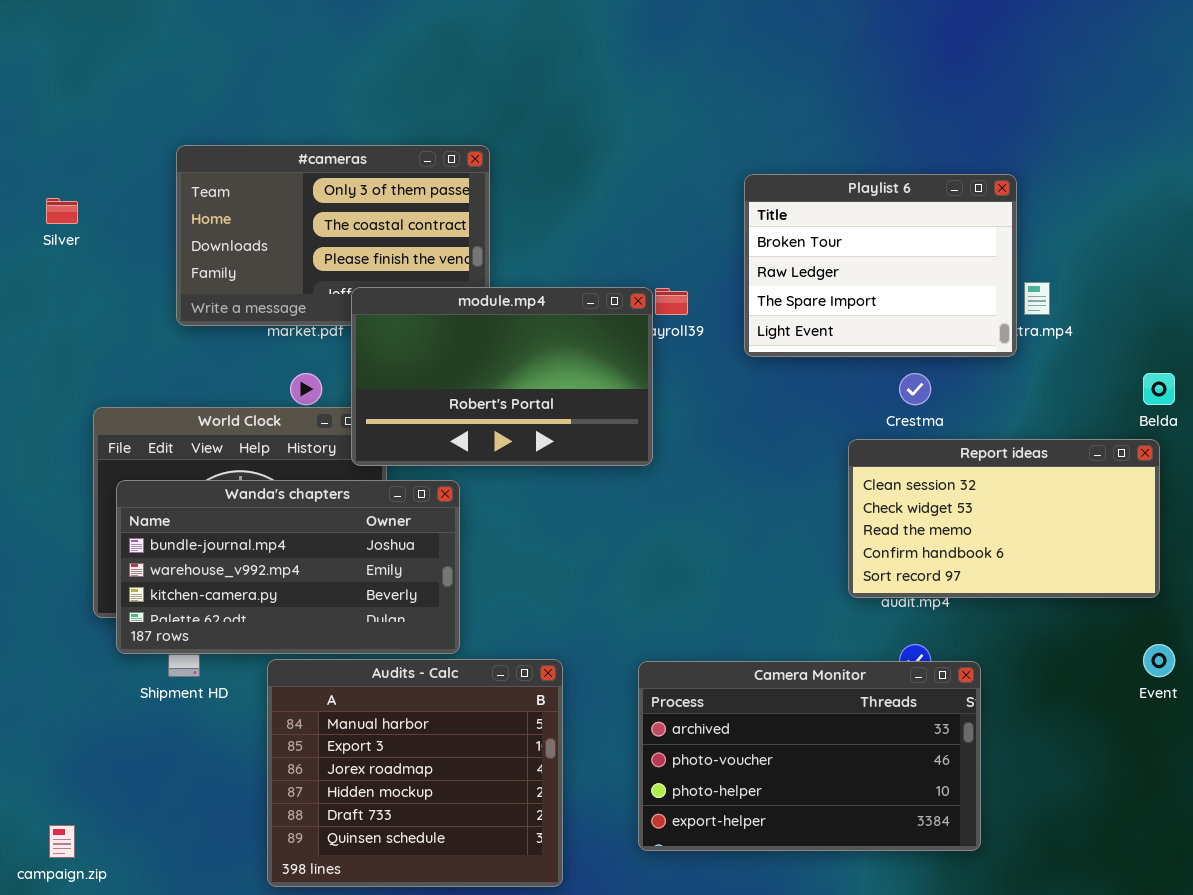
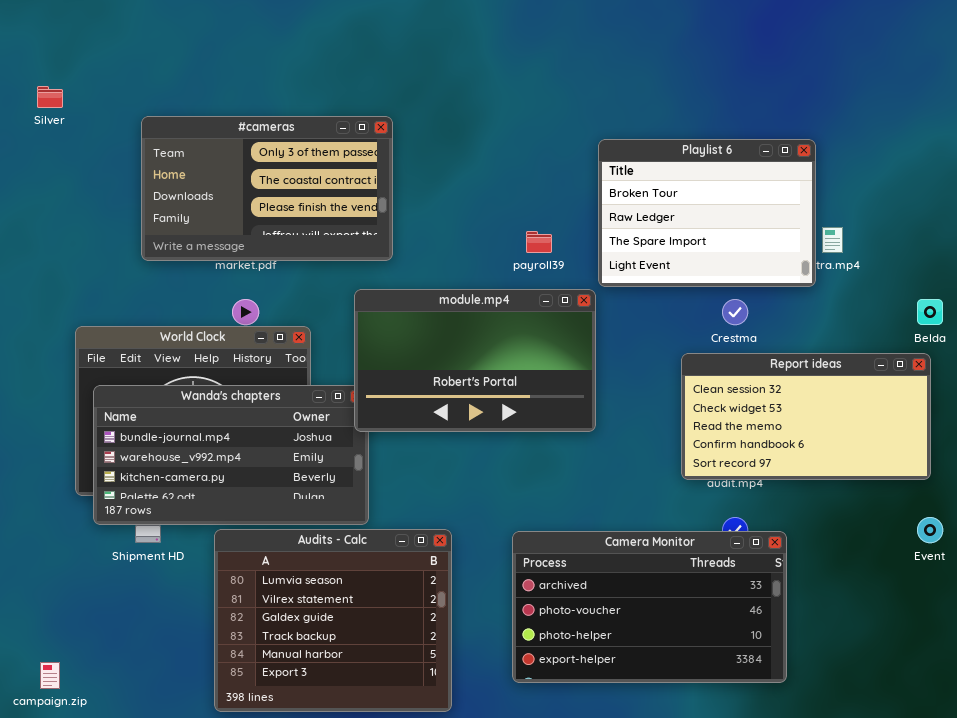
Silver: [46,198,78,224] -> [37,86,63,108], moved
module.mp4: [351,287,653,466] -> [354,289,596,432], moved
Audits - Calc: [267,659,563,887] -> [214,529,452,712], scrolled up 4 rows

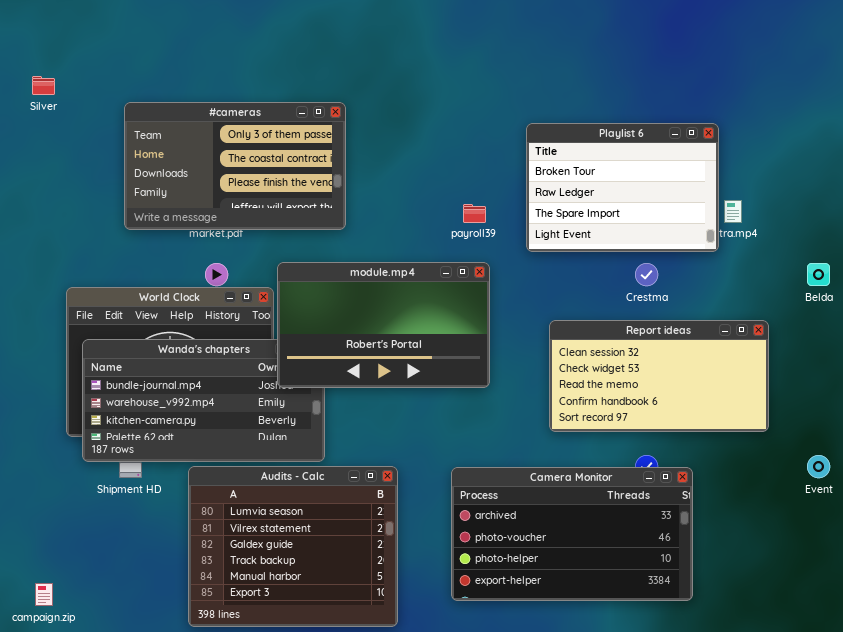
module.mp4: [354,289,596,432] -> [277,262,490,388], moved
Report ideas: [681,353,931,480] -> [549,320,769,432], moved

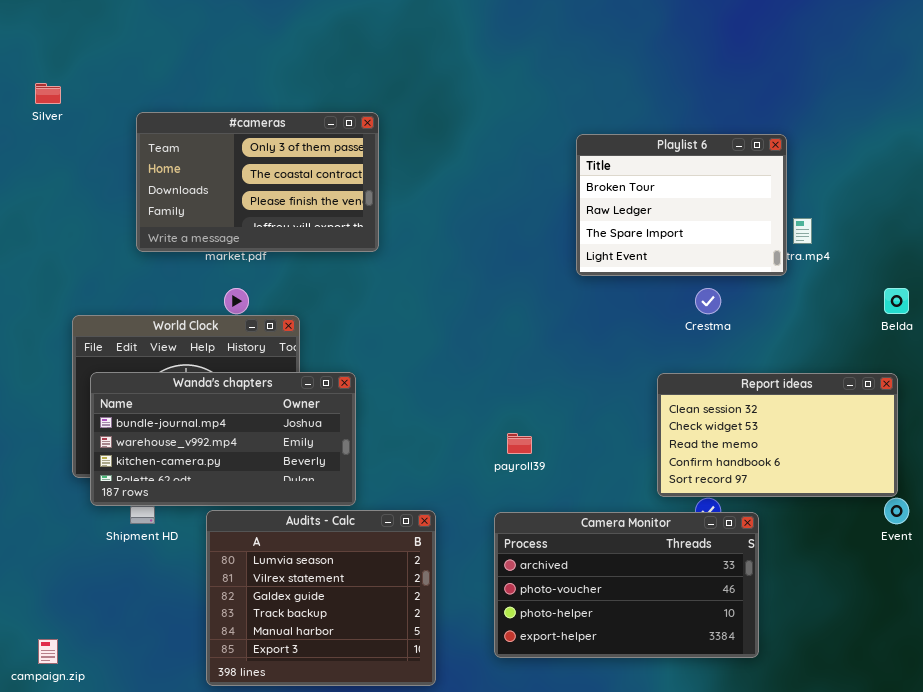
payroll39: [463,204,486,223] -> [507,433,532,454], moved
module.mp4: [277,262,490,388] -> none, closed
Report ideas: [549,320,769,432] -> [657,373,898,497], moved

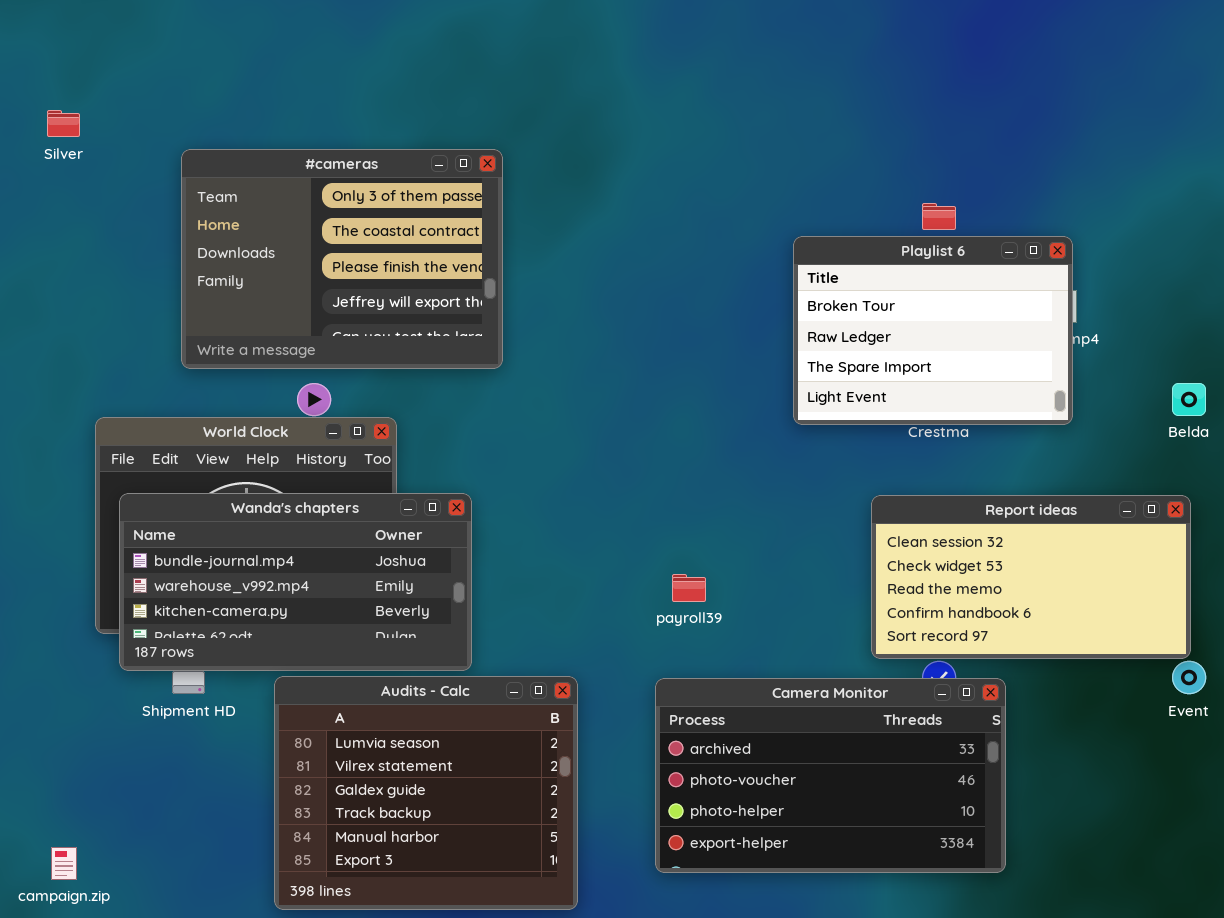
#cameras: [136,112,379,252] -> [181,149,503,369], resized
Playlist 6: [576,134,787,276] -> [793,236,1073,425], moved

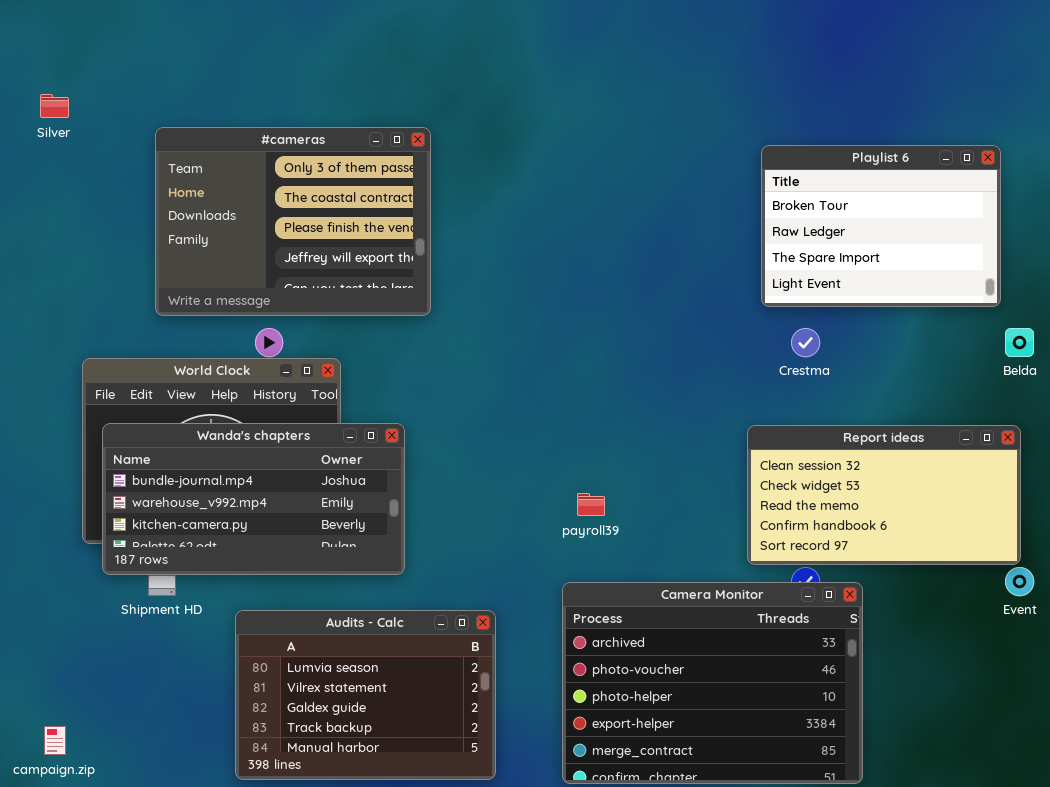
Playlist 6: [793,236,1073,425] -> [761,145,1001,307], moved
Audits - Calc: [274,676,578,910] -> [235,610,496,780], resized
Camera Monitor: [655,678,1006,873] -> [562,582,863,784], resized

